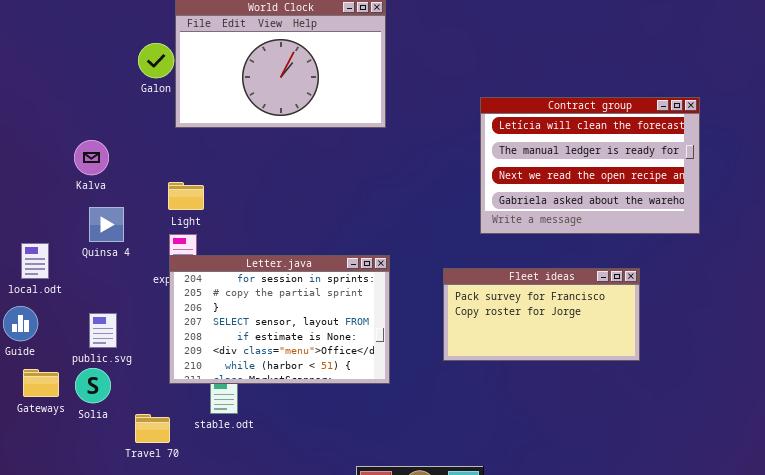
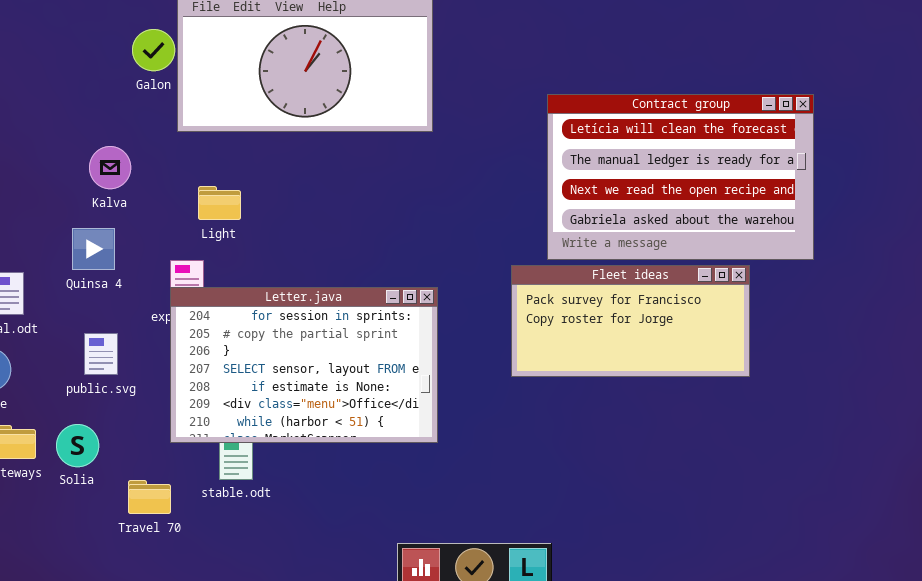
Kalva: [74,140,109,175] -> [89,146,131,189], moved
Light: [168,182,204,210] -> [198,186,241,220], moved
Fleet ideas: [443,268,640,361] -> [511,265,750,377], moved
public.svg: [89,313,117,348] -> [84,333,118,375], moved

